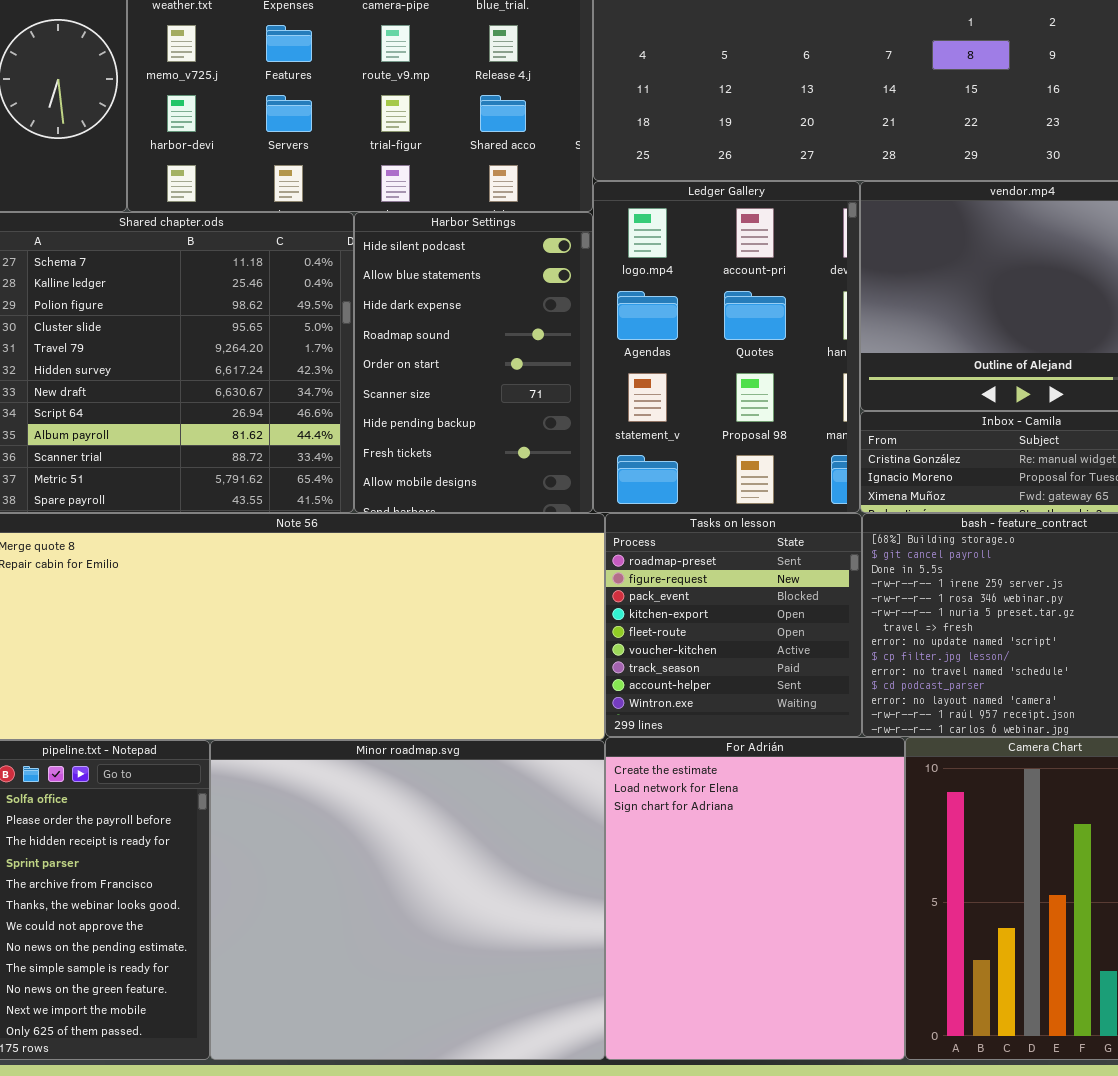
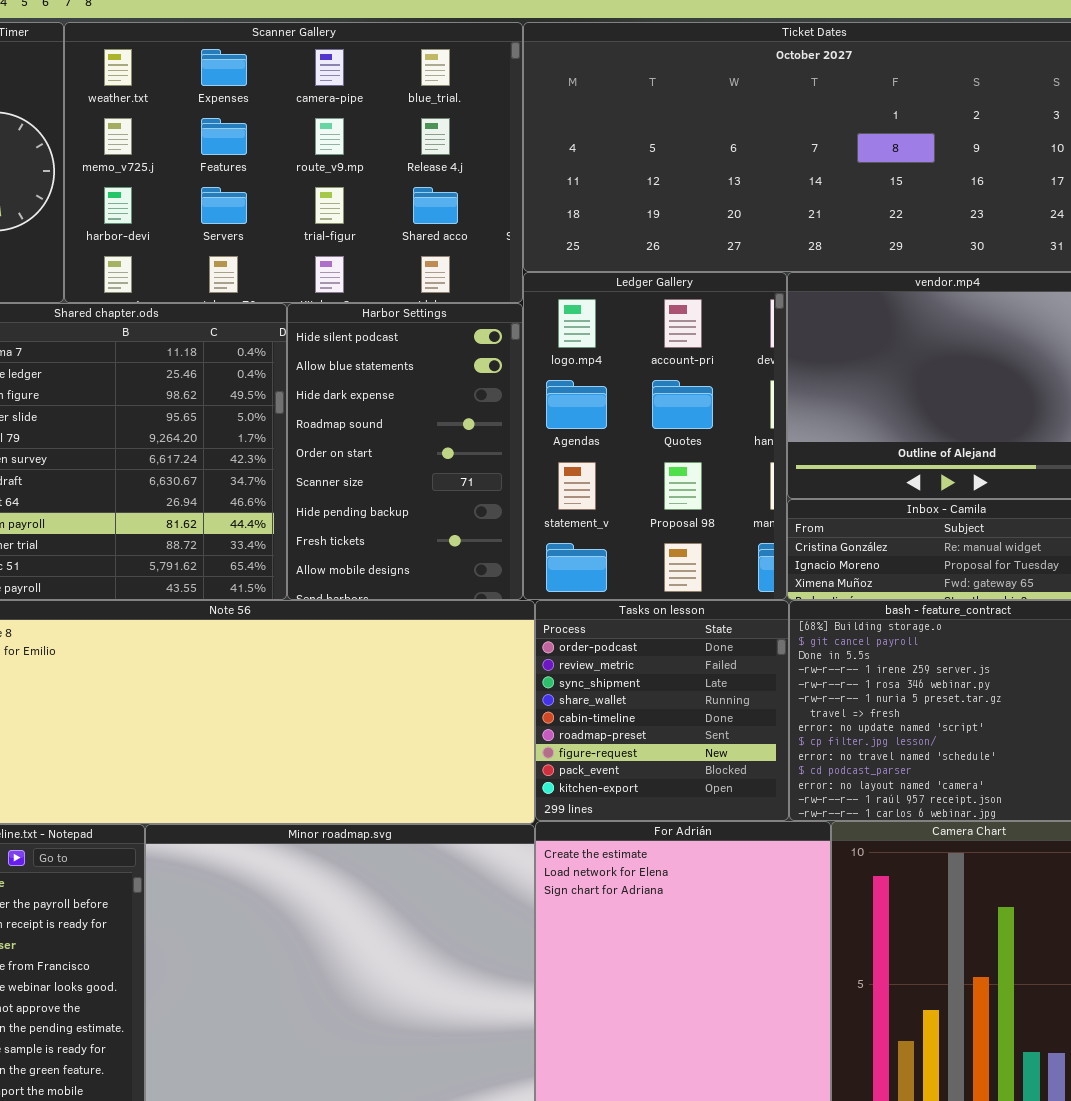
Tasks on lesson: [605,513,862,737] -> [535,600,789,821], scrolled up 5 rows

